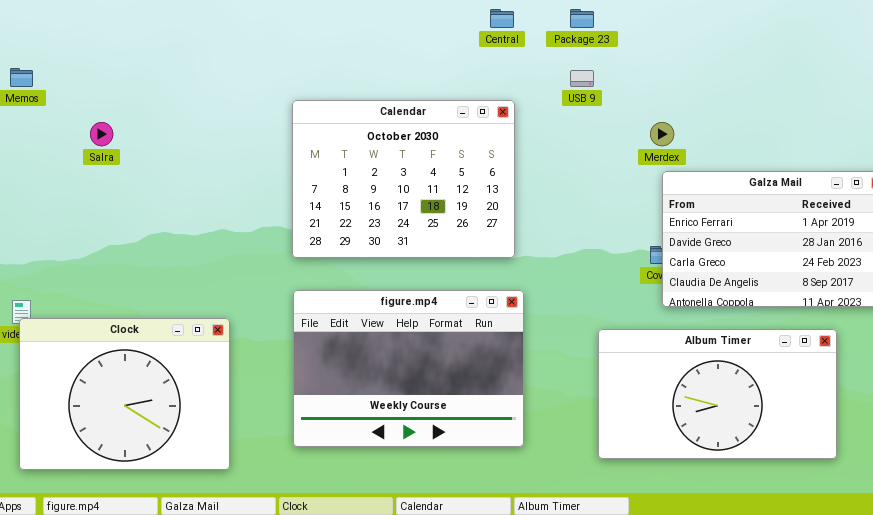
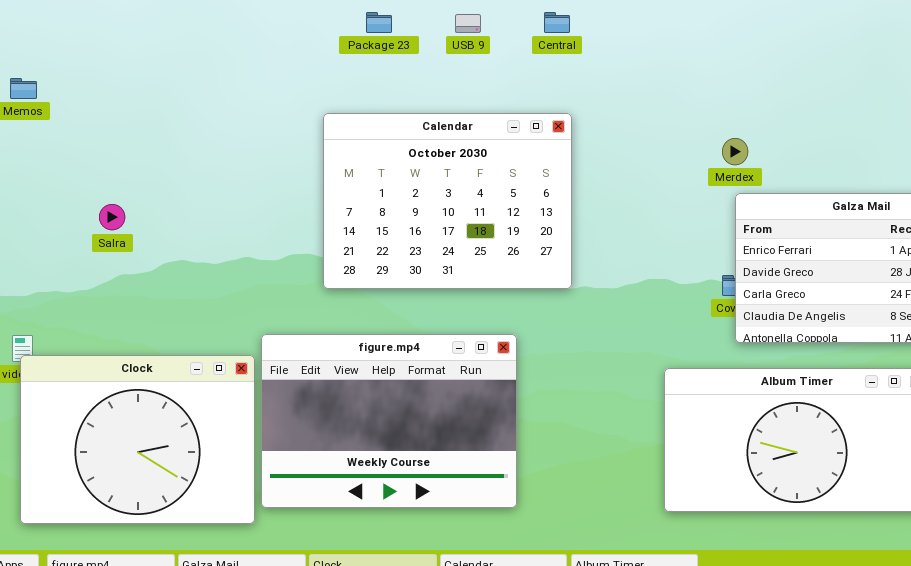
Package 23: [570,9,594,28] -> [366,12,392,33], moved
USB 9: [570,70,594,87] -> [455,14,481,33], moved
Salra: [90,122,113,146] -> [99,204,125,230], moved
figure.mp4: [293,290,524,447] -> [261,334,517,508], moved

